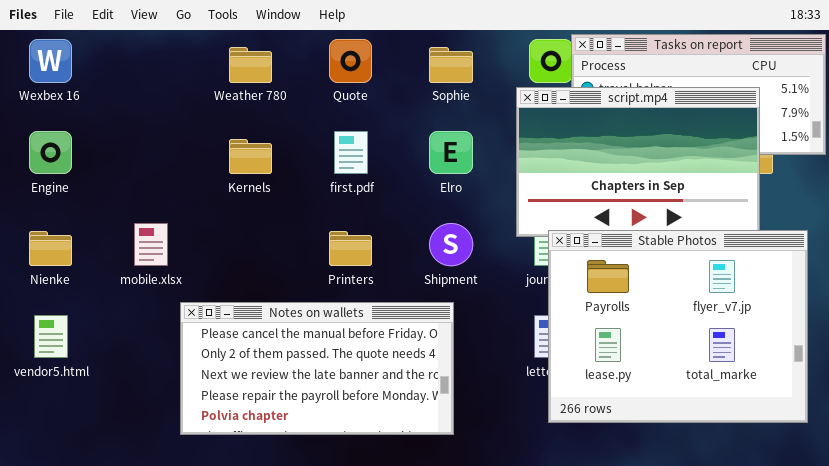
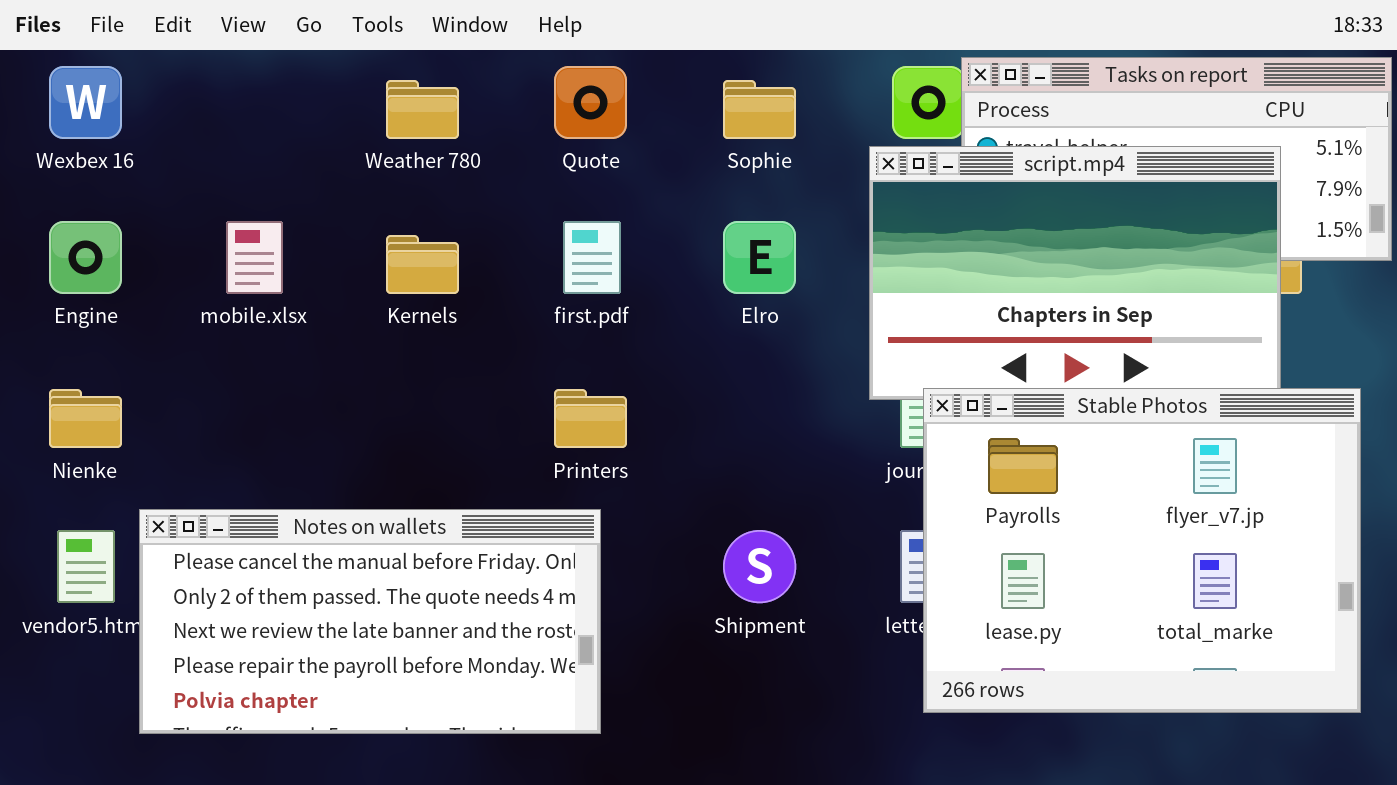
mobile.xlsx: [134,223,168,266] -> [226,221,283,294], moved
Shipment: [429,223,473,266] -> [723,530,796,603], moved
Notes on wallets: [180,302,454,435] -> [139,509,601,734], moved

